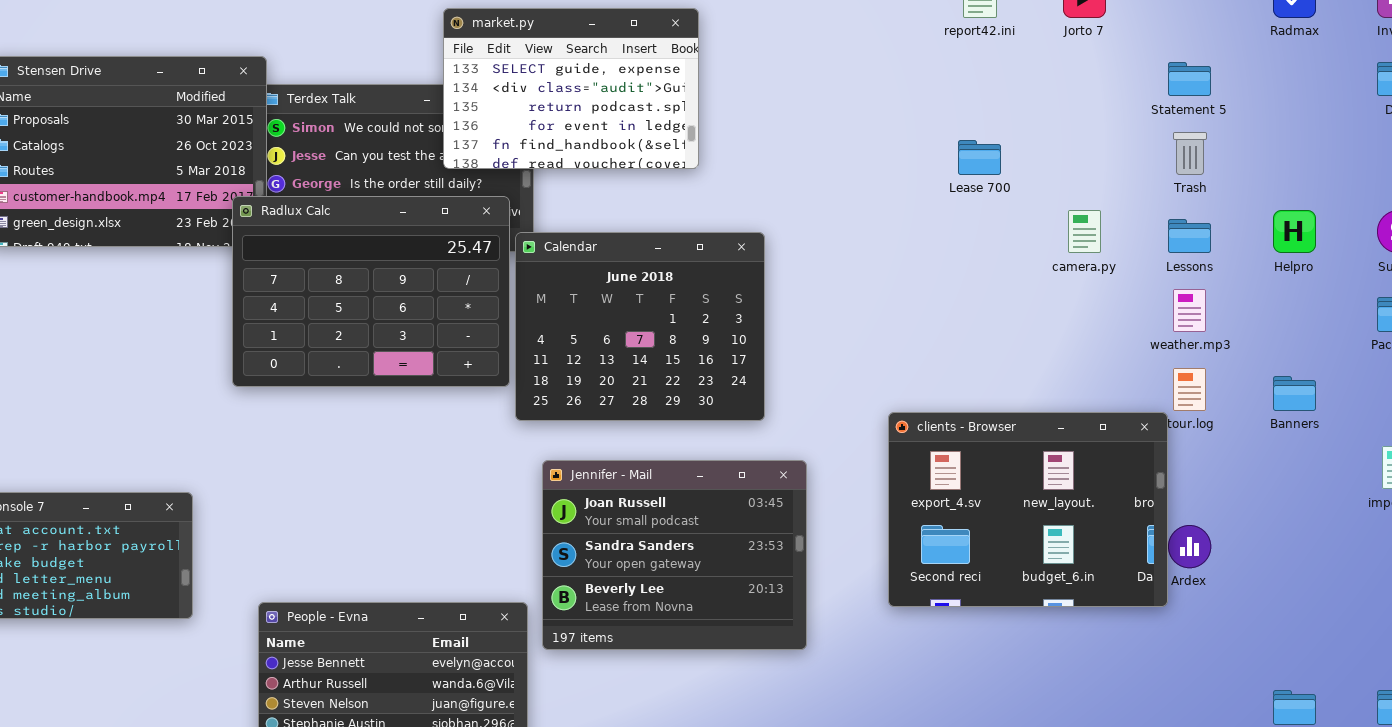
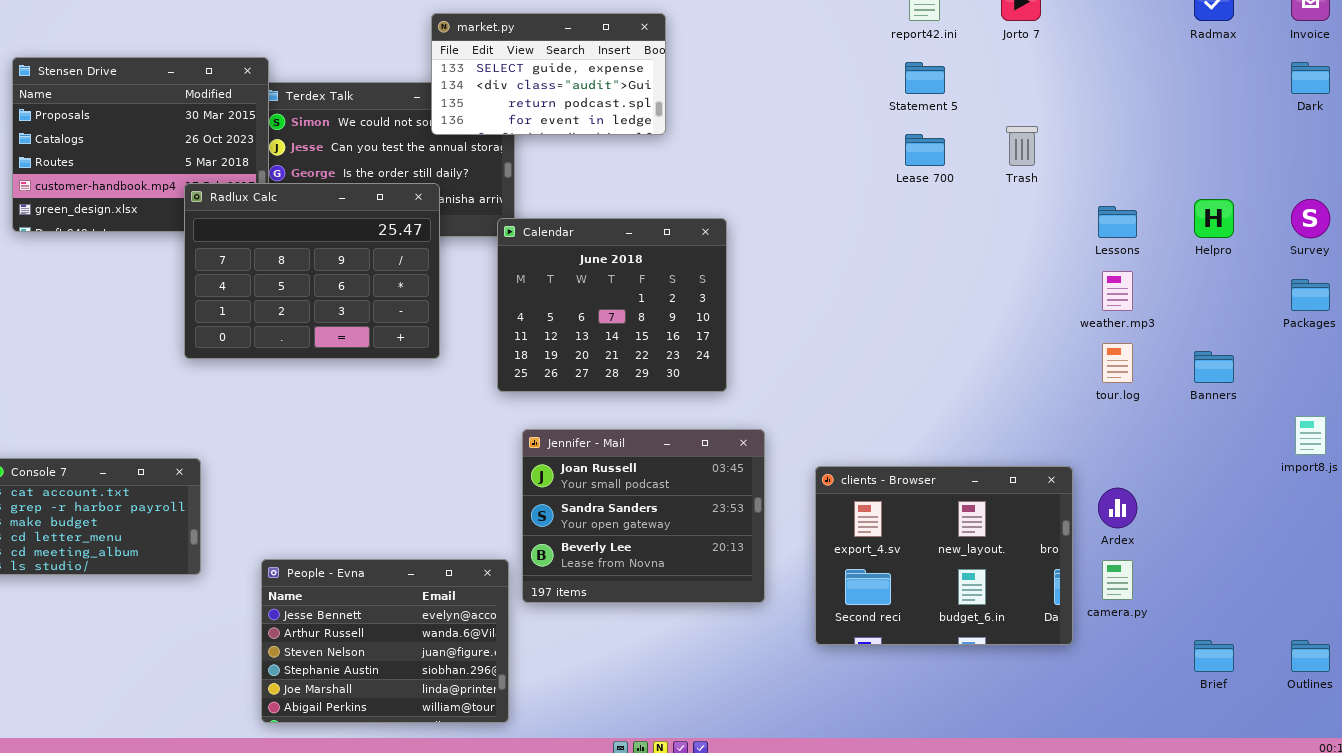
market.py: [443,8,699,169] -> [431,13,666,135], resized
Statement 5: [1168,62,1211,96] -> [905,62,945,94], moved
Trash: [1173,132,1207,175] -> [1006,126,1038,166], moved
Radlux Calc: [232,196,510,387] -> [184,183,440,359], moved
camera.py: [1068,210,1101,253] -> [1102,560,1133,600], moved
clients - Browser: [888,412,1168,607] -> [815,466,1073,645], moved

